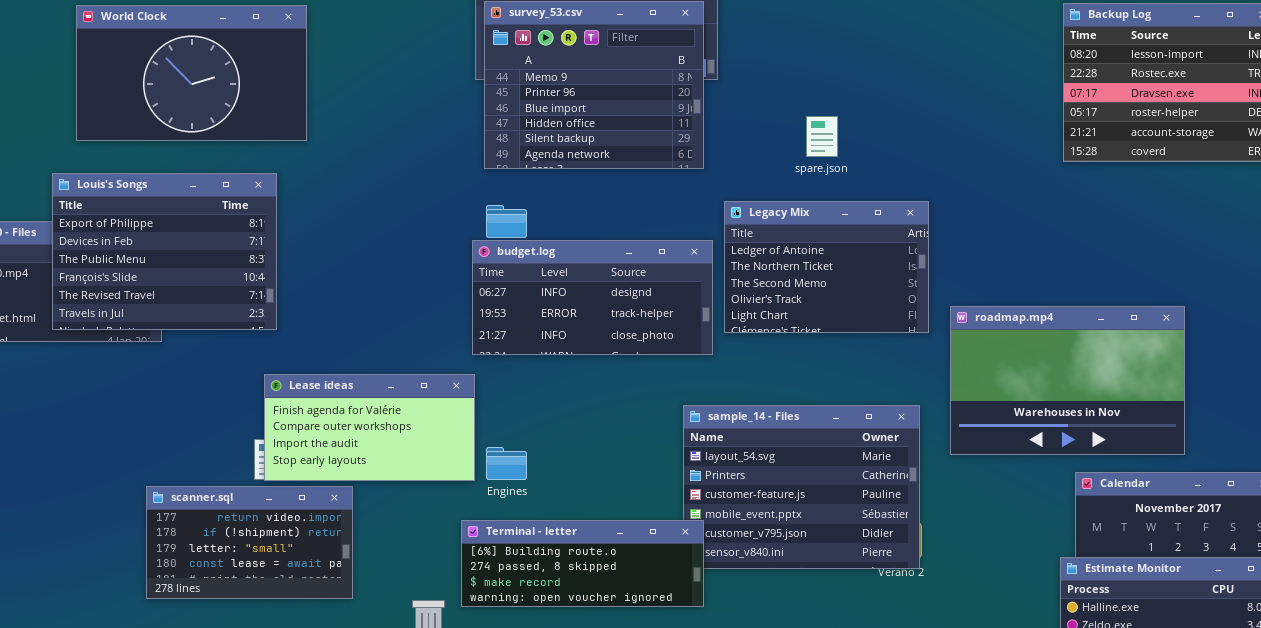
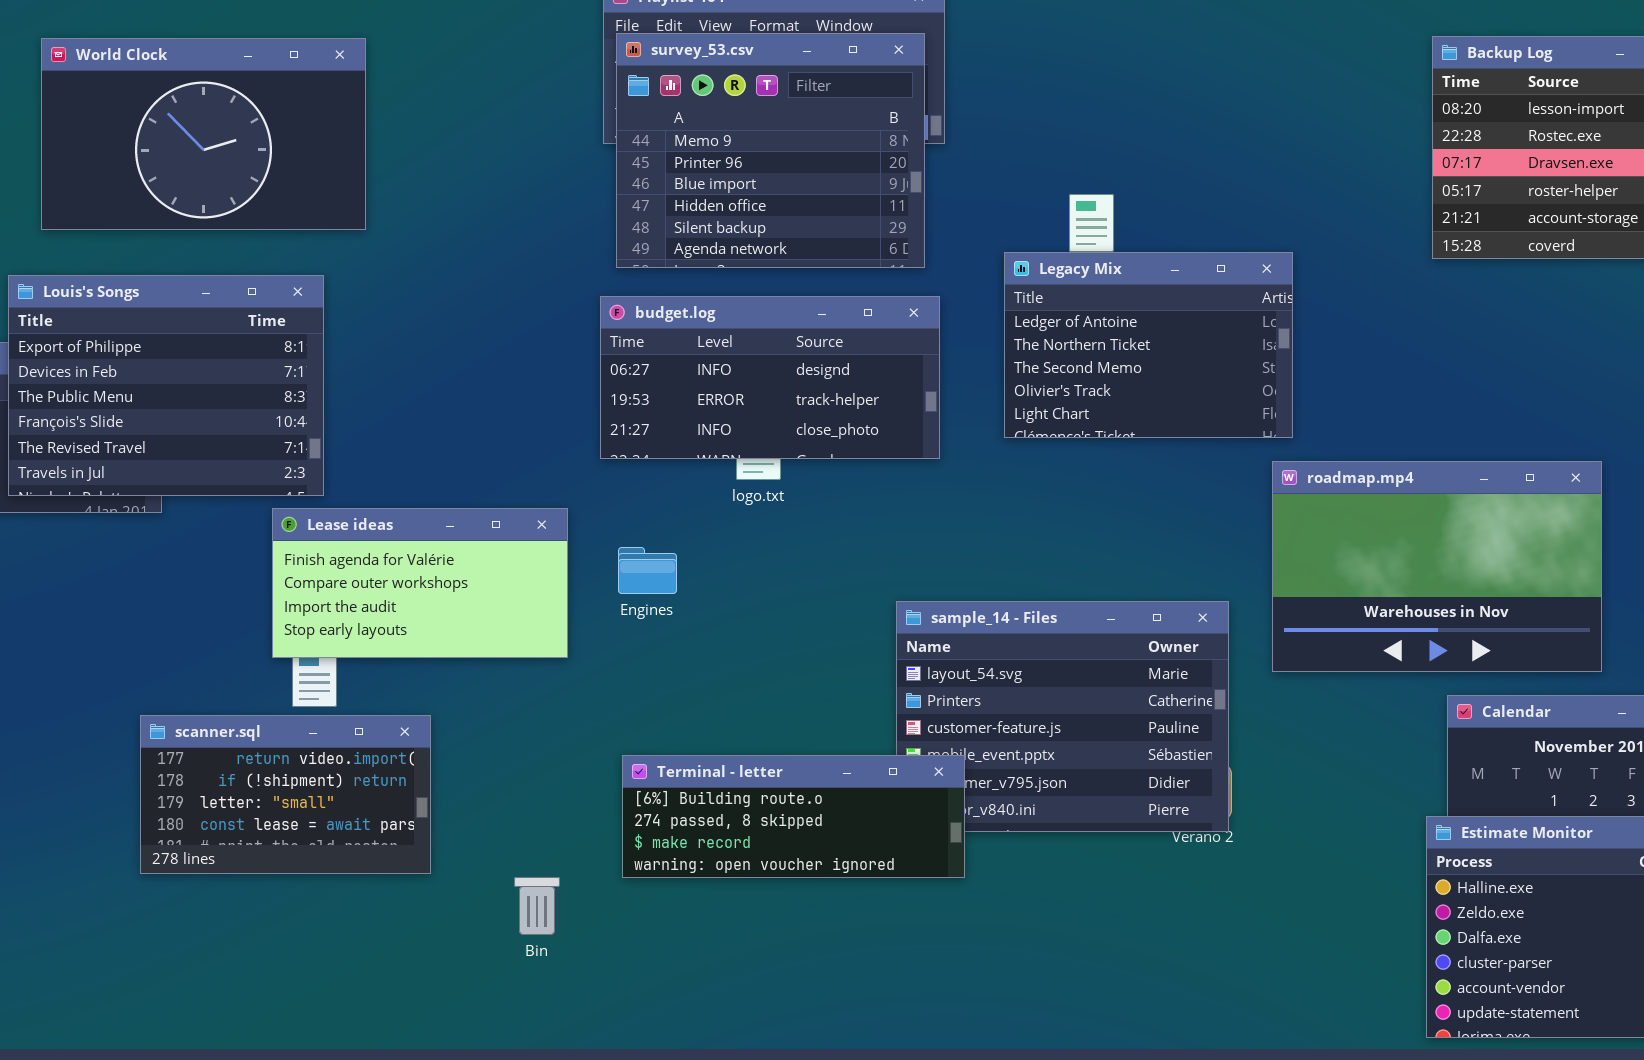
Legacy Mix: [724,201,929,333] -> [1004,252,1293,438], moved
budget.log: [472,240,713,355] -> [600,296,940,459], moved
Lease ideas: [264,374,475,481] -> [272,508,568,658], moved
Engines: [486,447,527,480] -> [618,547,677,594], moved
Terminal - letter: [461,520,704,607] -> [622,755,965,878], moved

